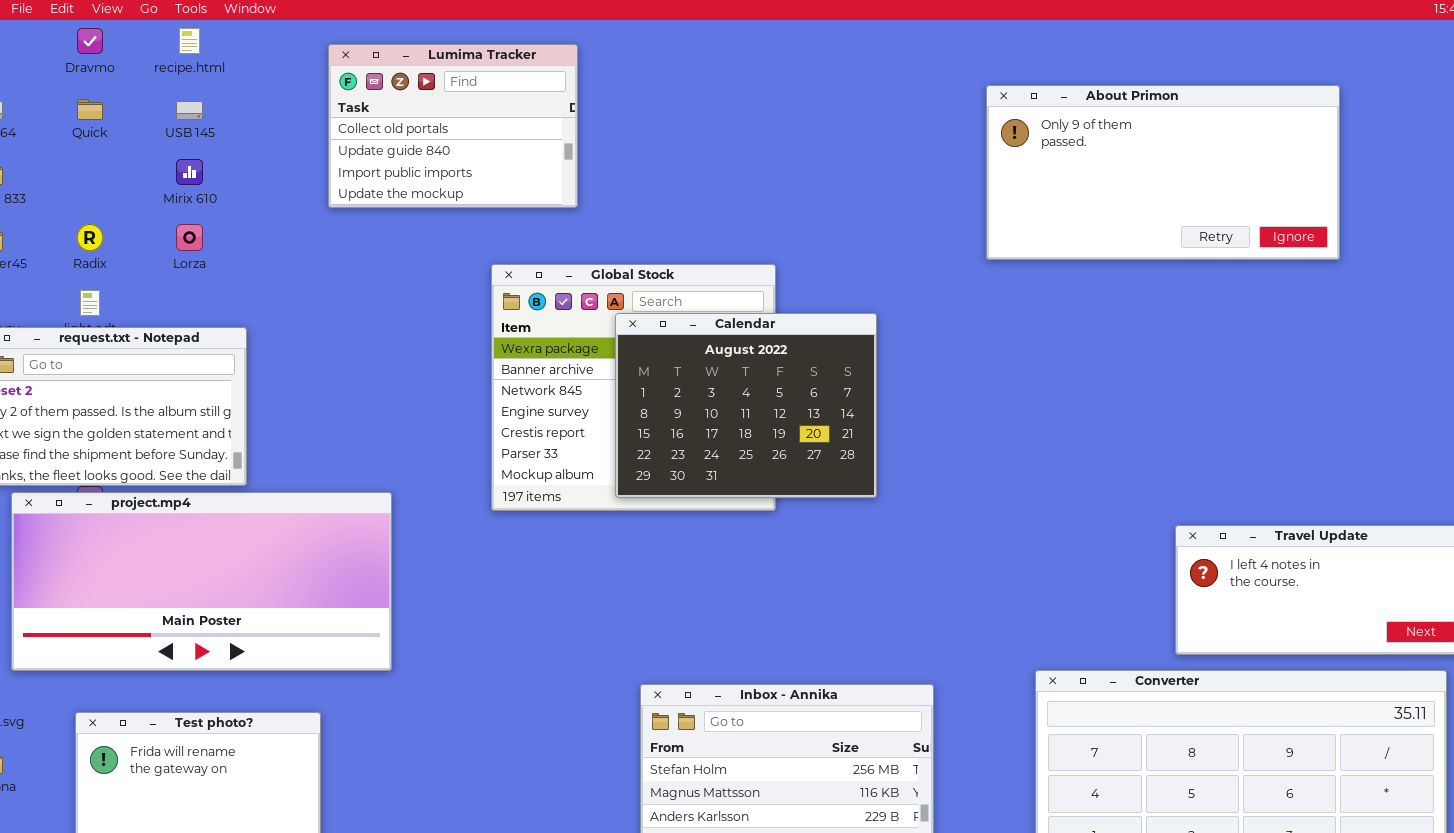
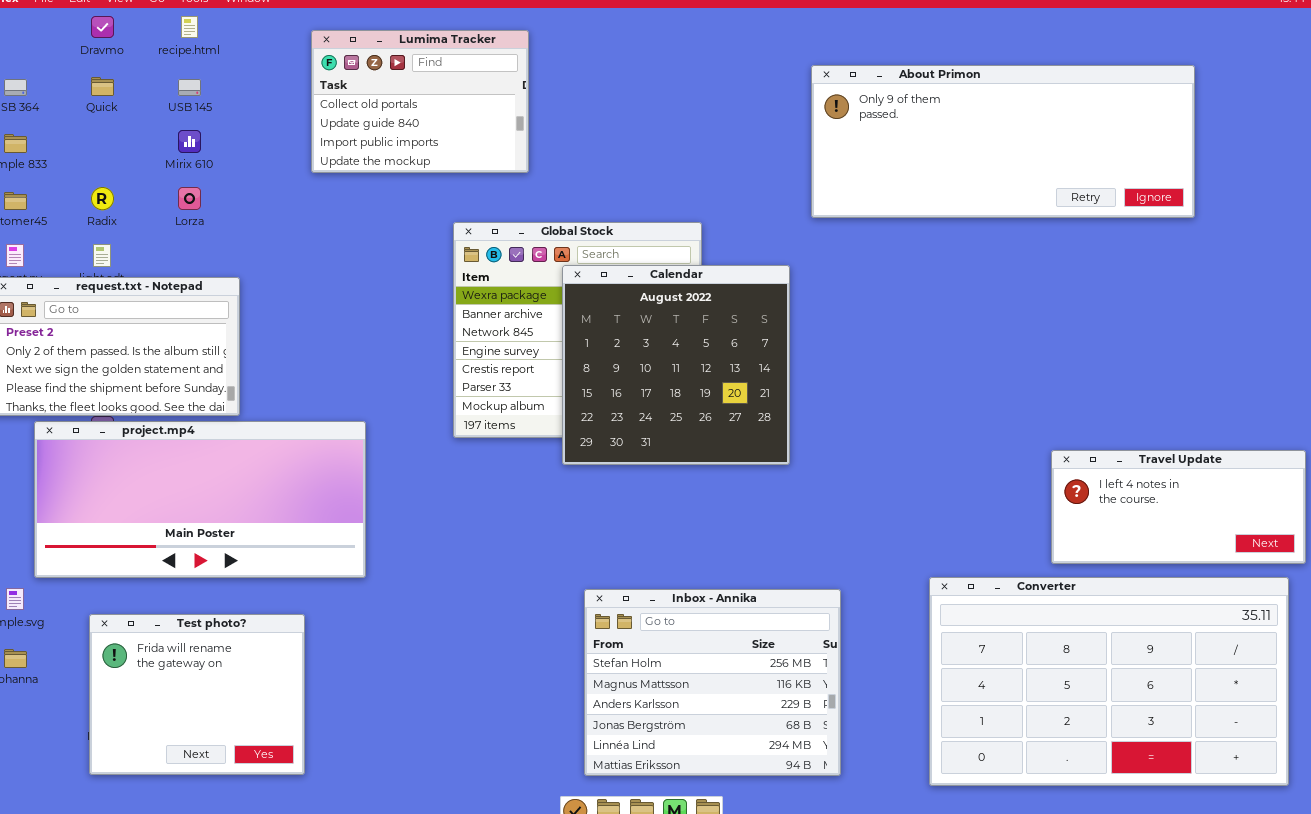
About Primon: [986,85,1340,260] -> [811,65,1195,218], resized
Calendar: [615,313,877,498] -> [562,265,790,465], resized

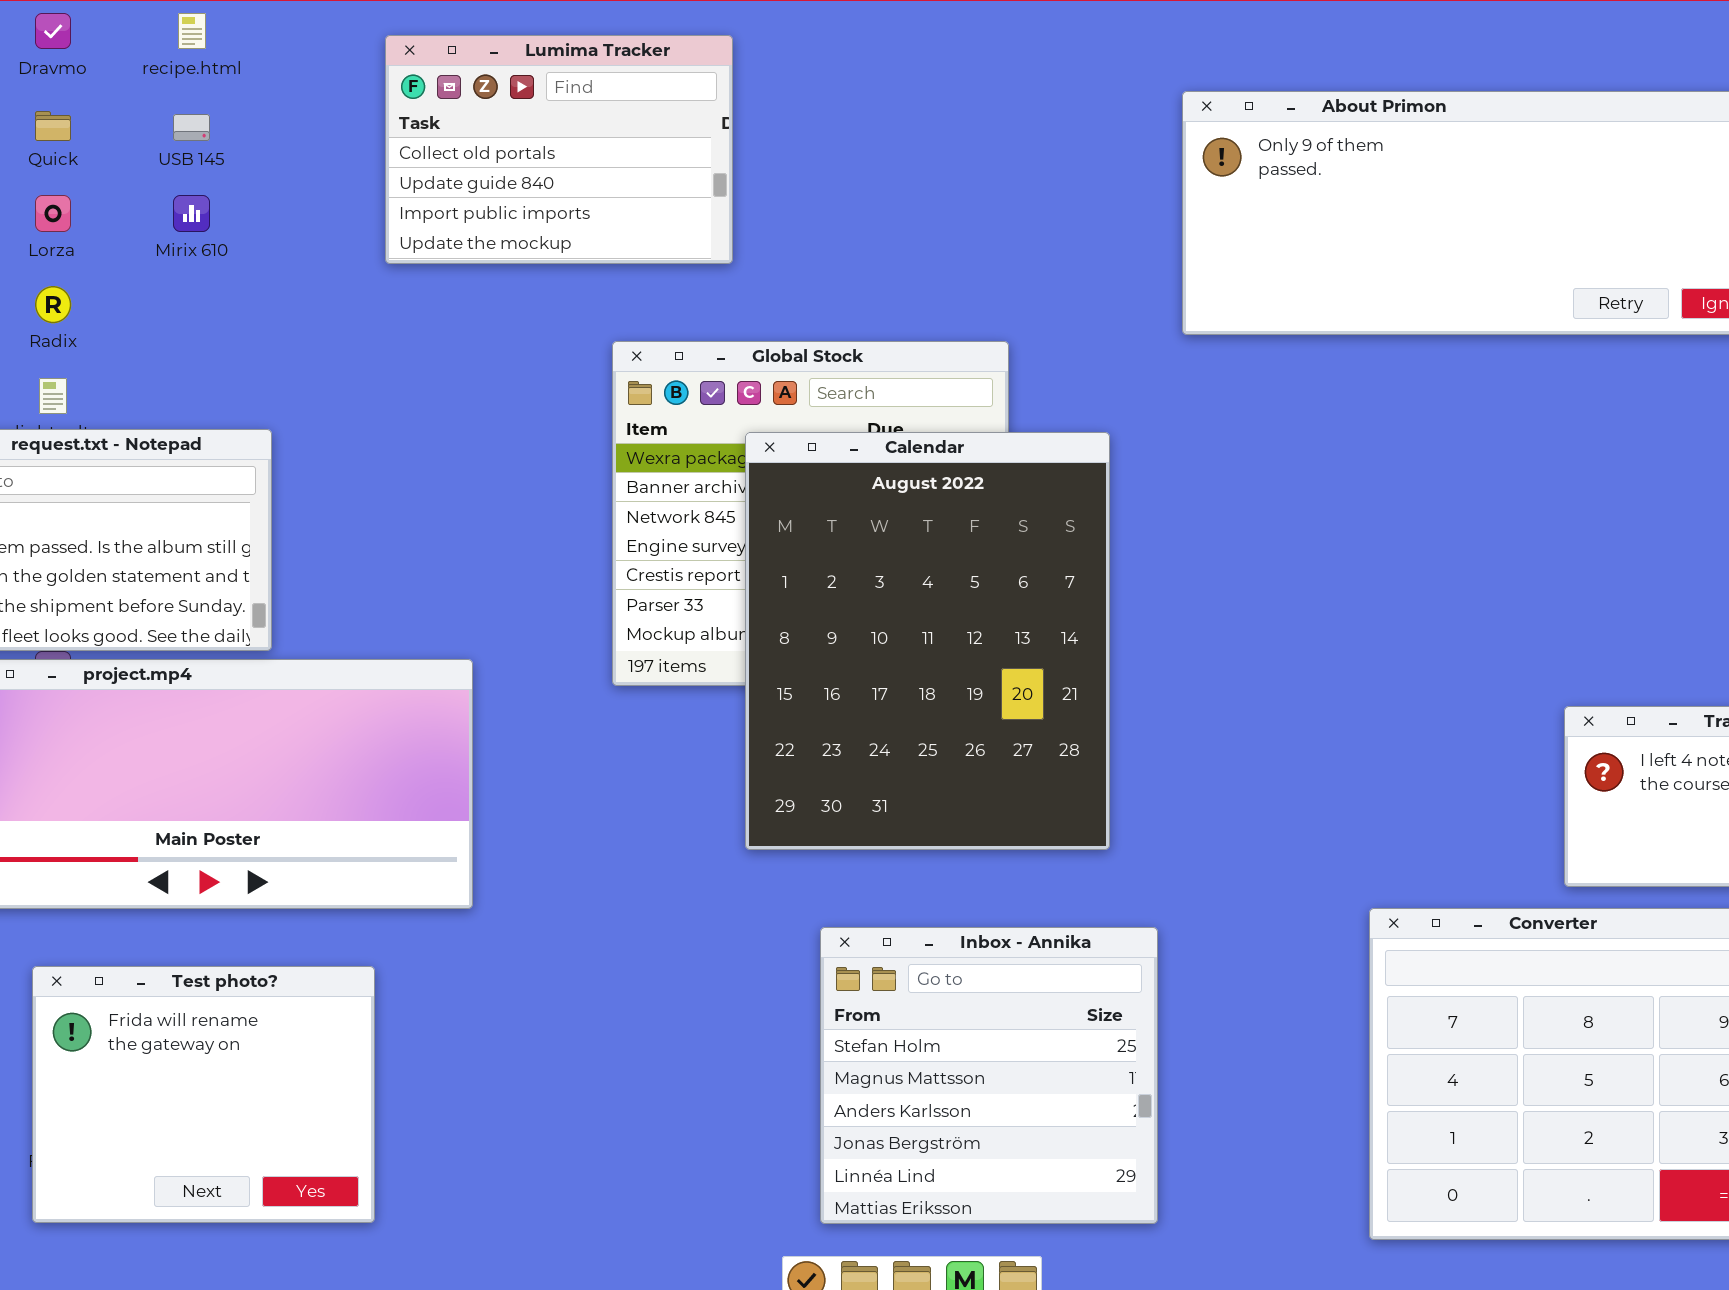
Lorza: [178,187,201,210] -> [35,195,71,232], moved
Calendar: [562,265,790,465] -> [745,432,1110,850], moved, resized
Inbox - Annika: [584,589,841,776] -> [820,927,1158,1224], resized

